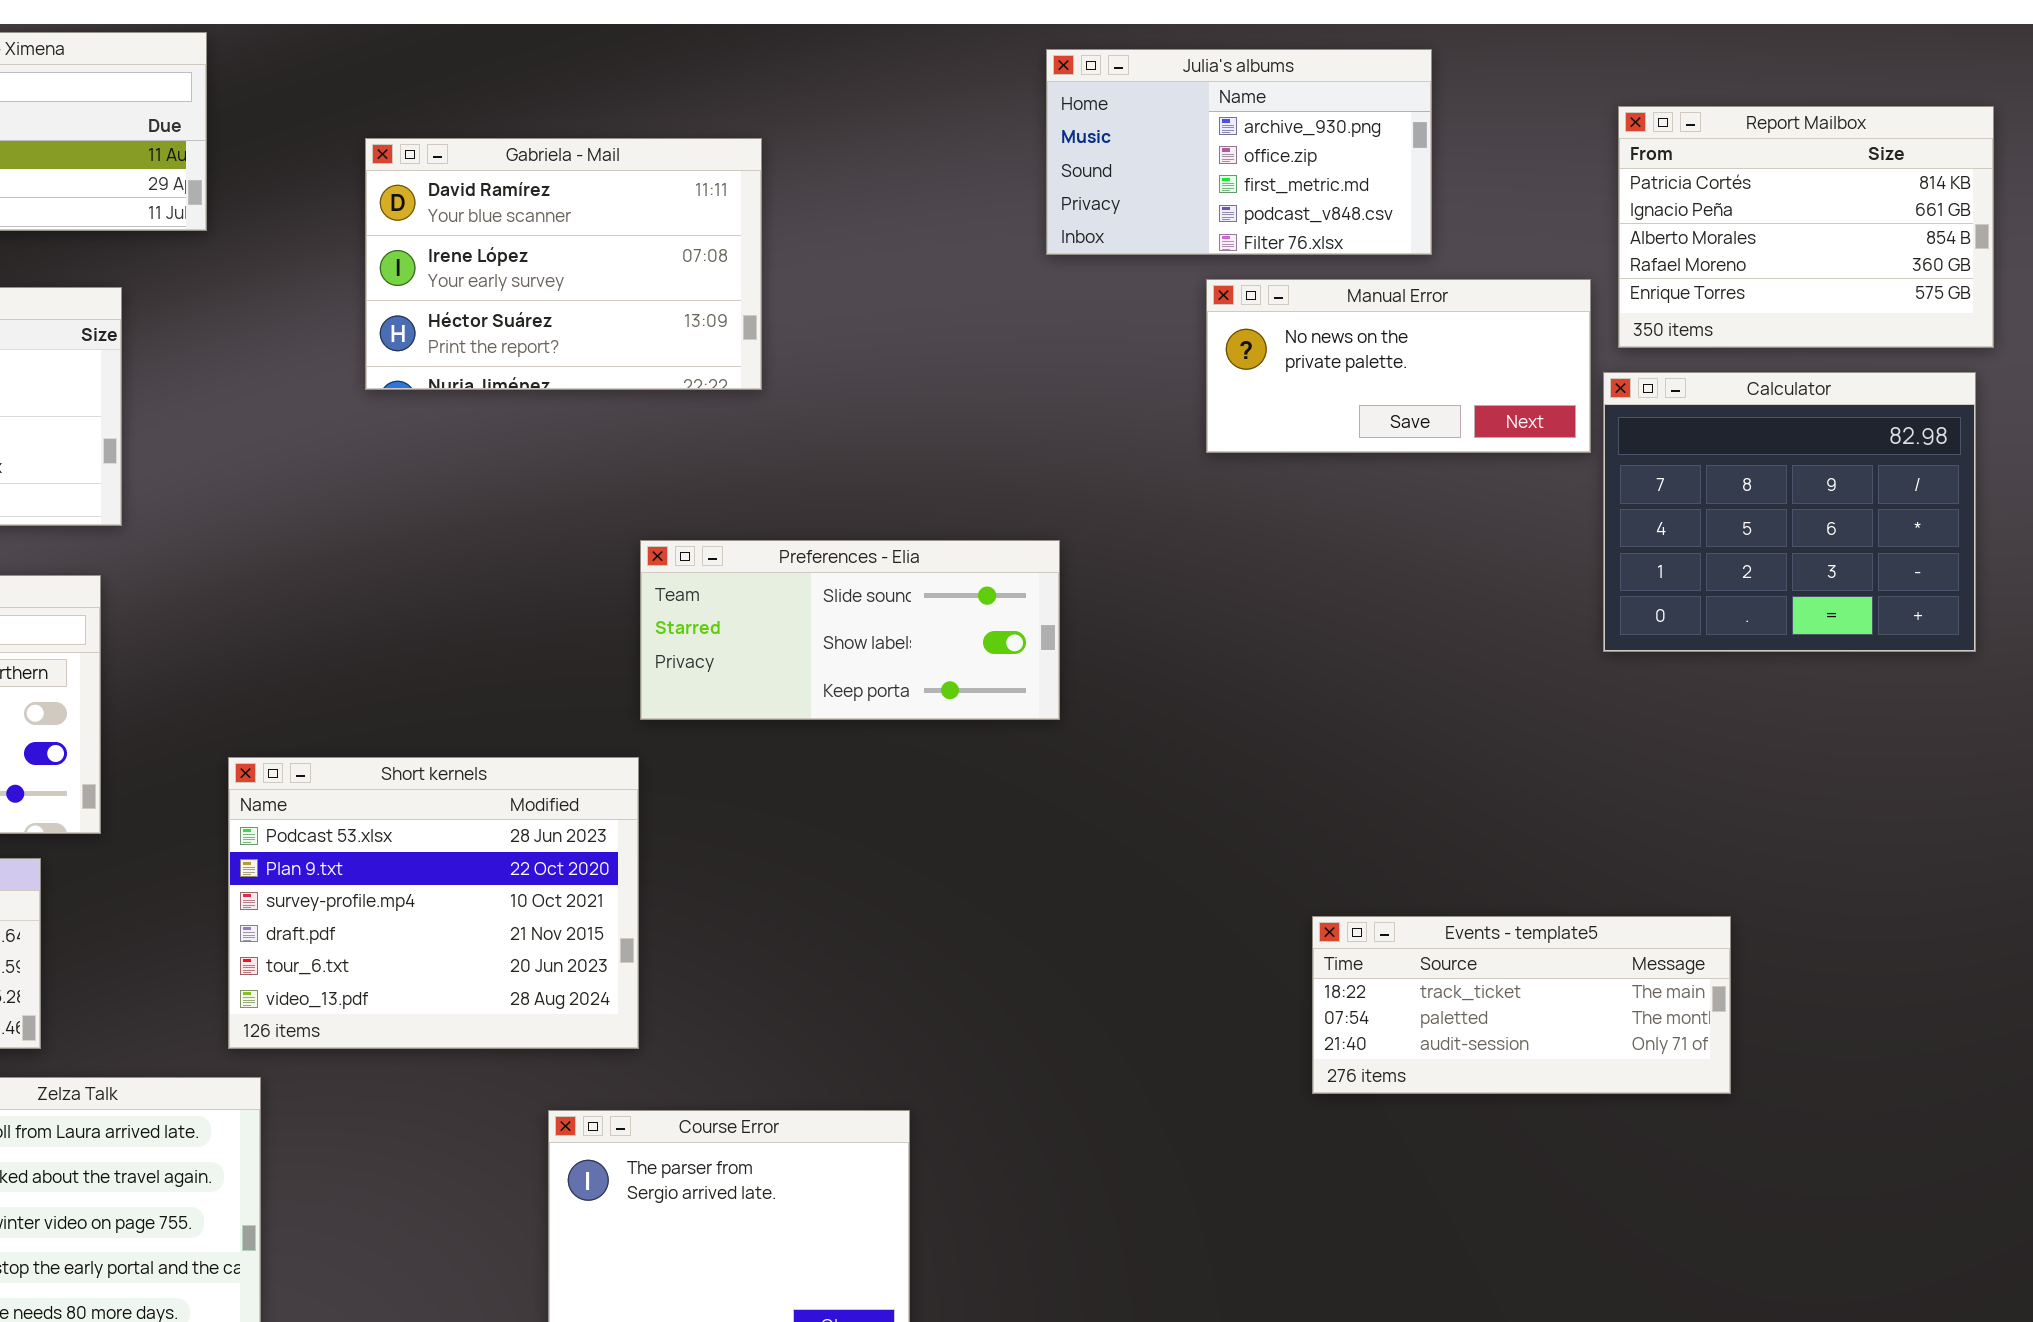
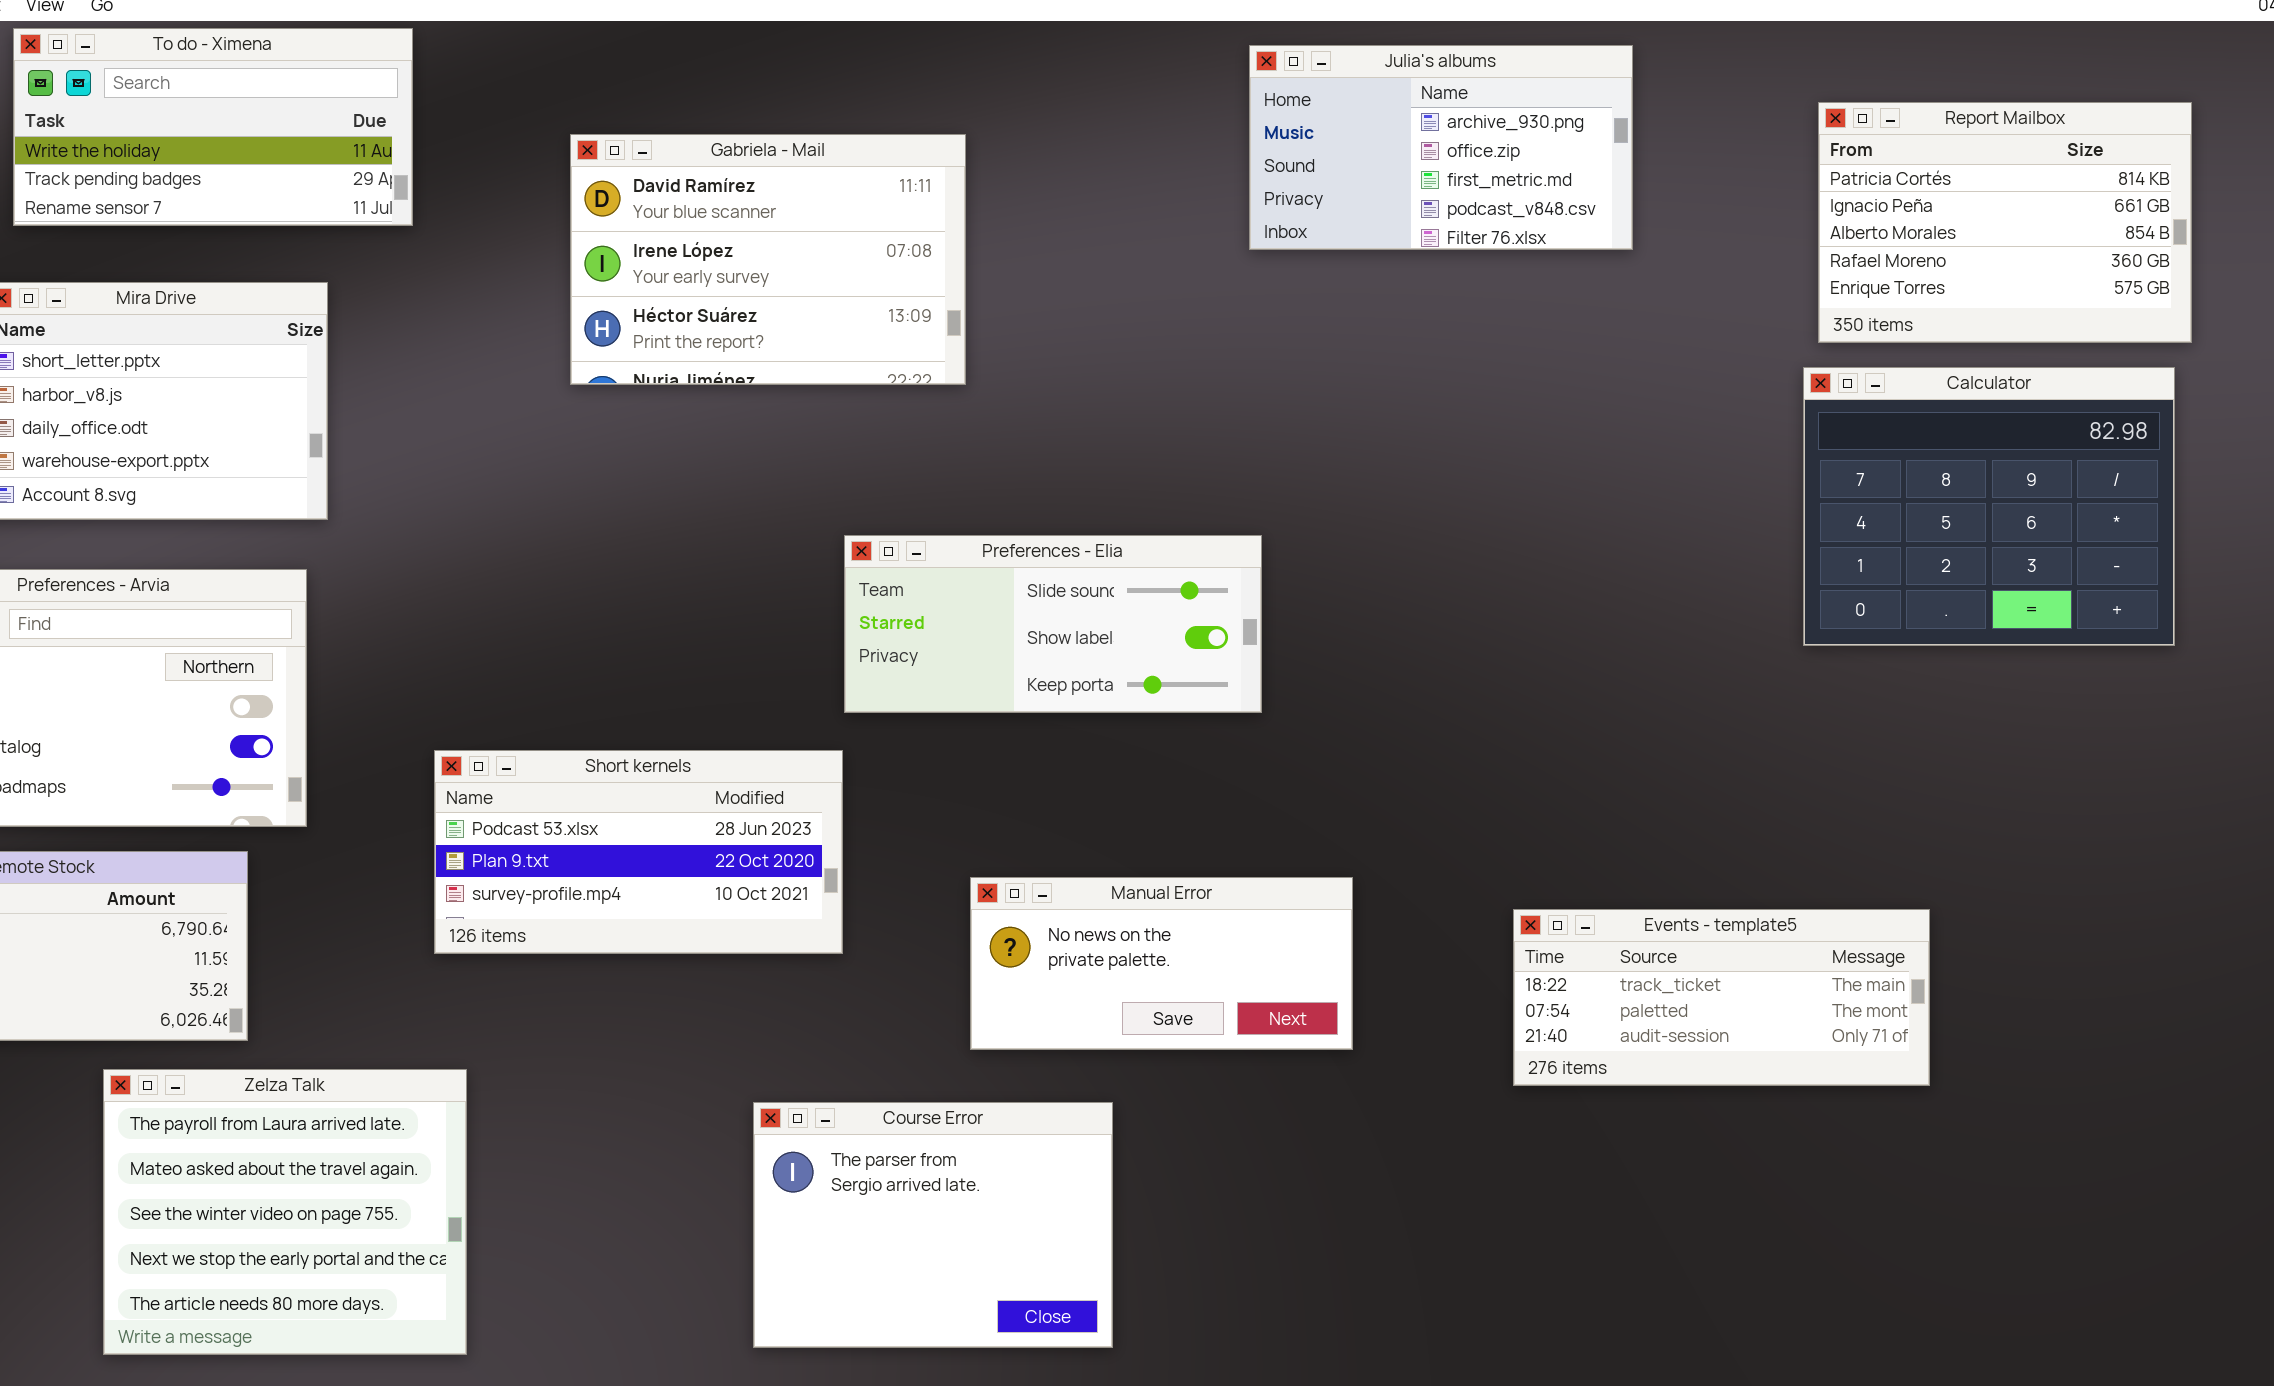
Manual Error: [1206,279,1591,453] -> [970,877,1353,1050], moved
Short kernels: [228,757,639,1049] -> [434,750,843,954], resized

